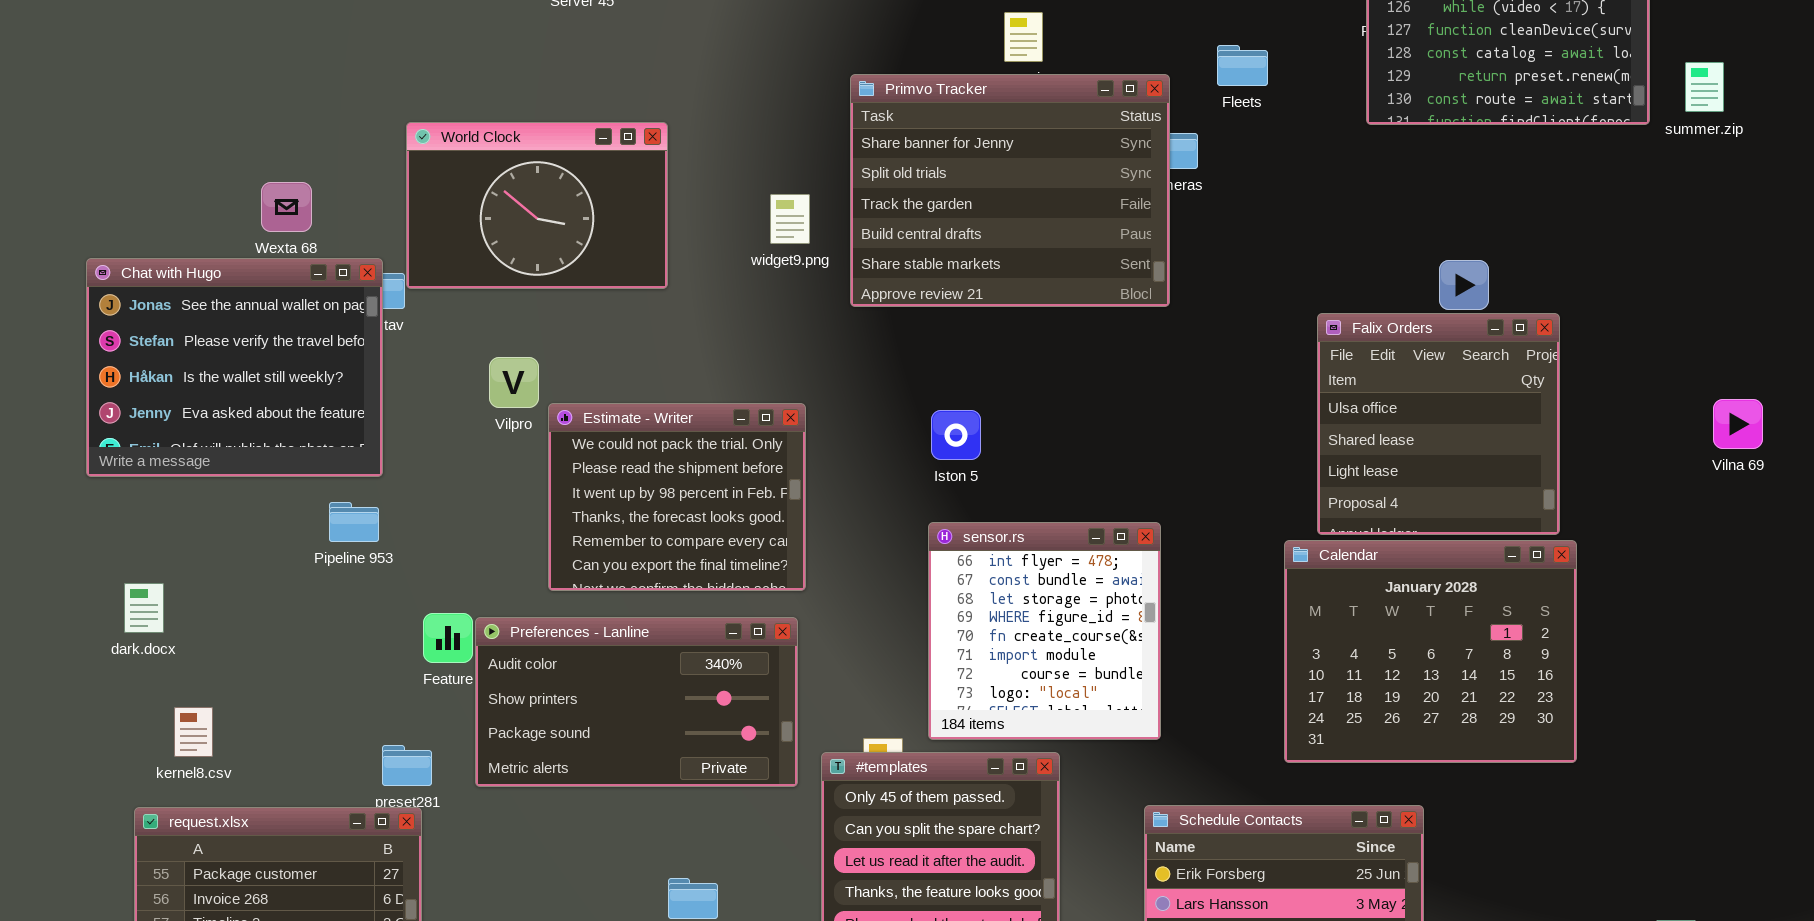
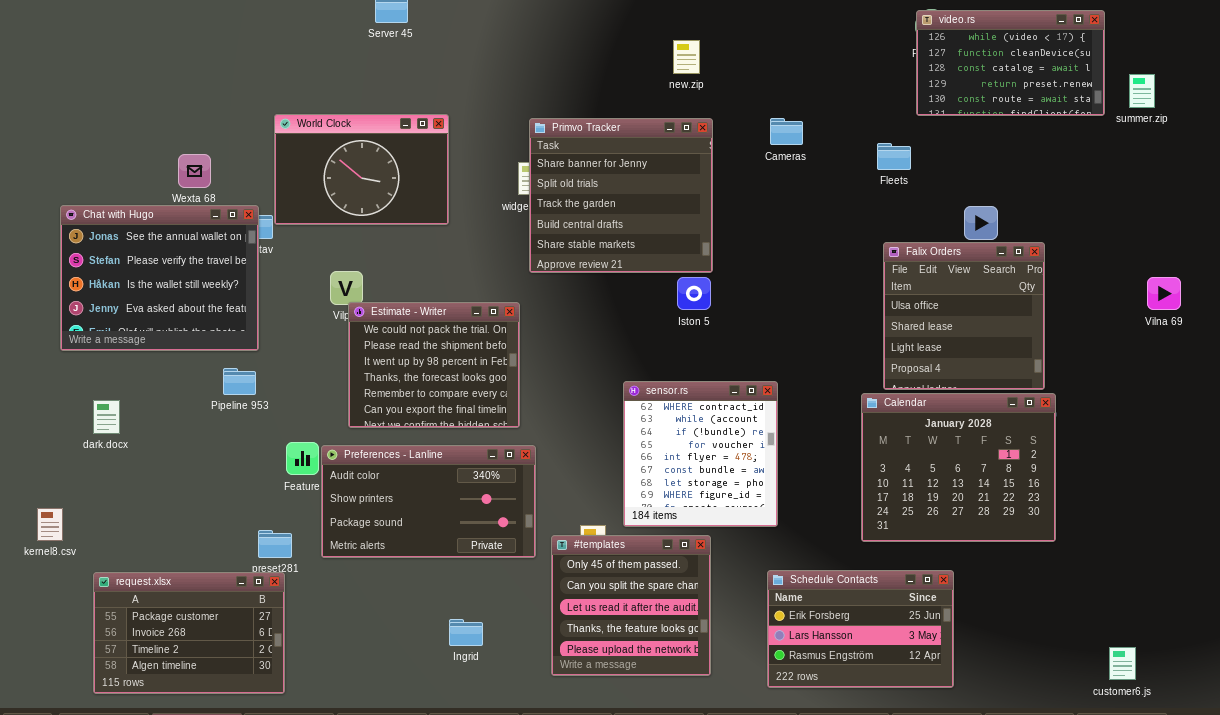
Fleets: [1217,45,1268,86] -> [877,143,911,170], moved
Primvo Tracker: [850,74,1170,307] -> [529,118,713,273], moved, resized
Vilna 69: [1713,399,1763,449] -> [1147,277,1181,310], moved
Estimate - Writer: [548,403,806,591] -> [348,302,520,428], moved
Iston 5: [931,410,981,460] -> [677,277,711,310], moved
sensor.rs: [928,522,1161,740] -> [623,381,778,527], scrolled up 4 rows
dark.docx: [124,583,164,633] -> [93,400,120,434], moved
kernel8.csv: [174,707,213,757] -> [37,508,63,541], moved

